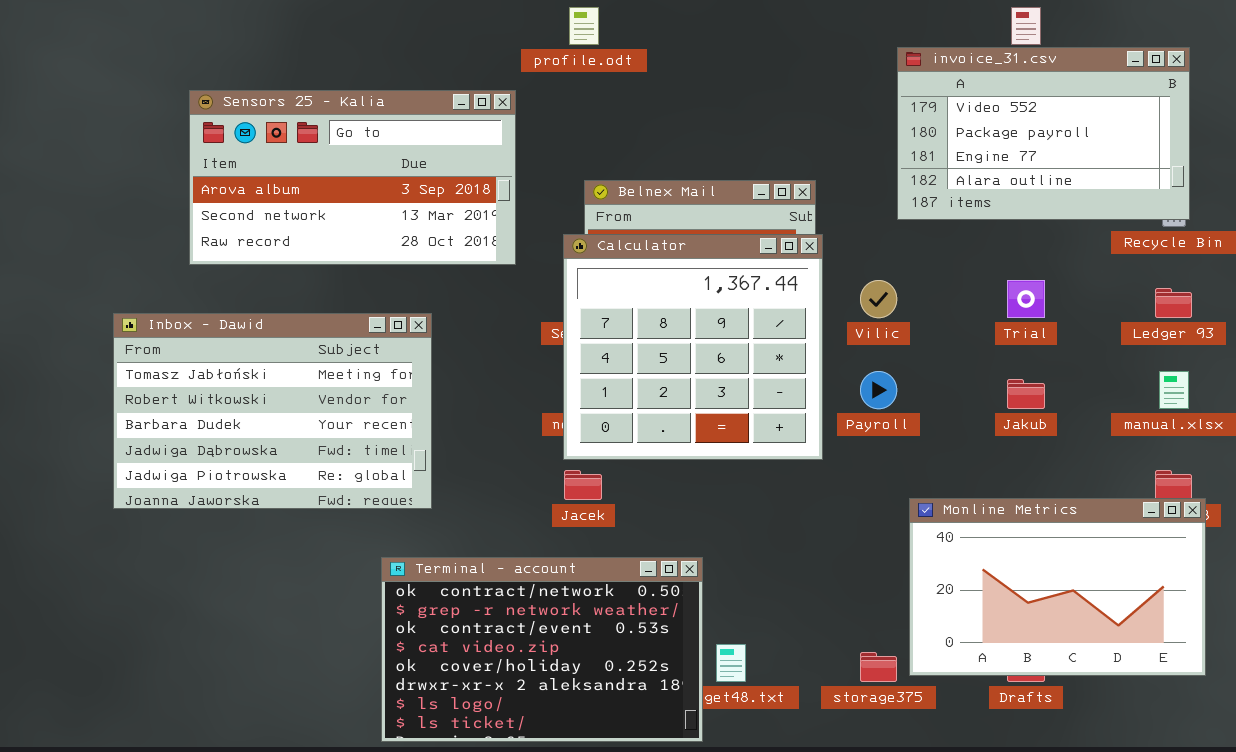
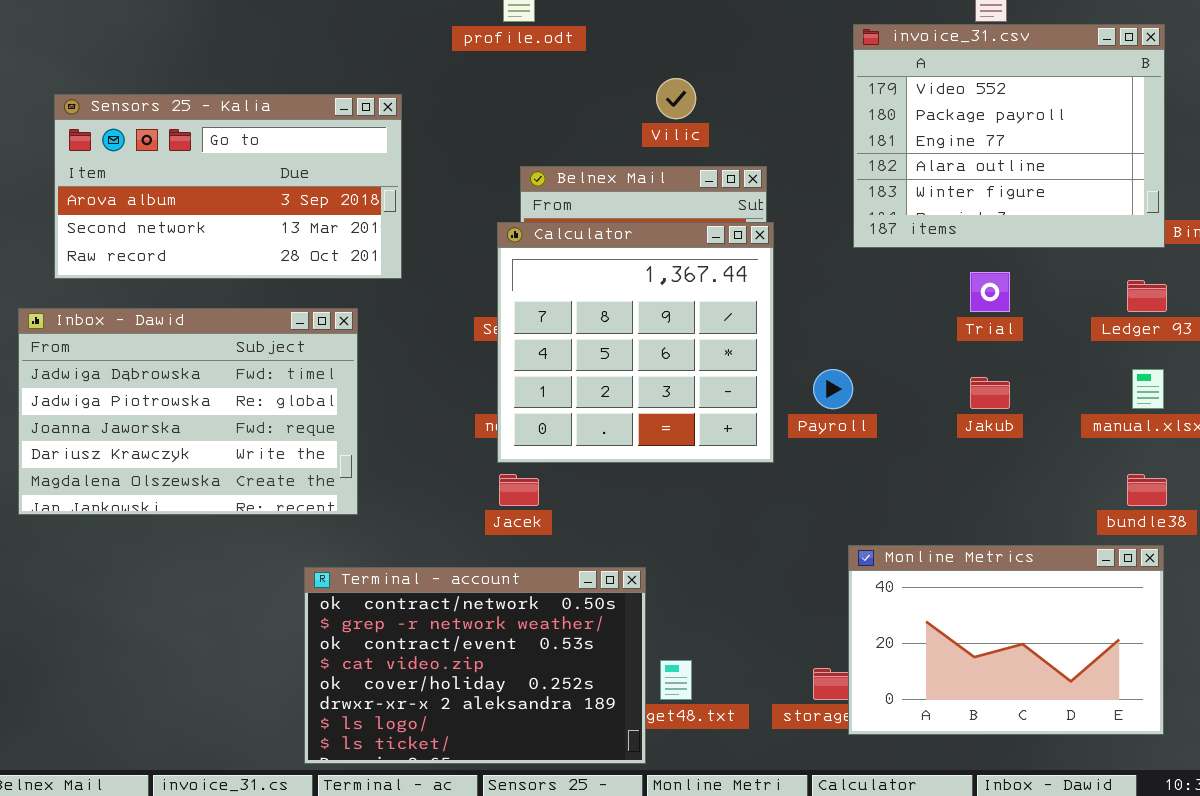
invoice_31.csv: [897,47,1190,220] -> [853,24,1165,248], resized
Sensors 25 - Kalia: [189,90,516,265] -> [54,94,402,279], moved
Vilic: [860,280,897,318] -> [656,78,696,119], moved
Inbox - Dawid: [113,313,432,509] -> [18,308,358,515], scrolled down 3 rows
Monline Metrics: [909,498,1206,676] -> [848,545,1164,735], moved

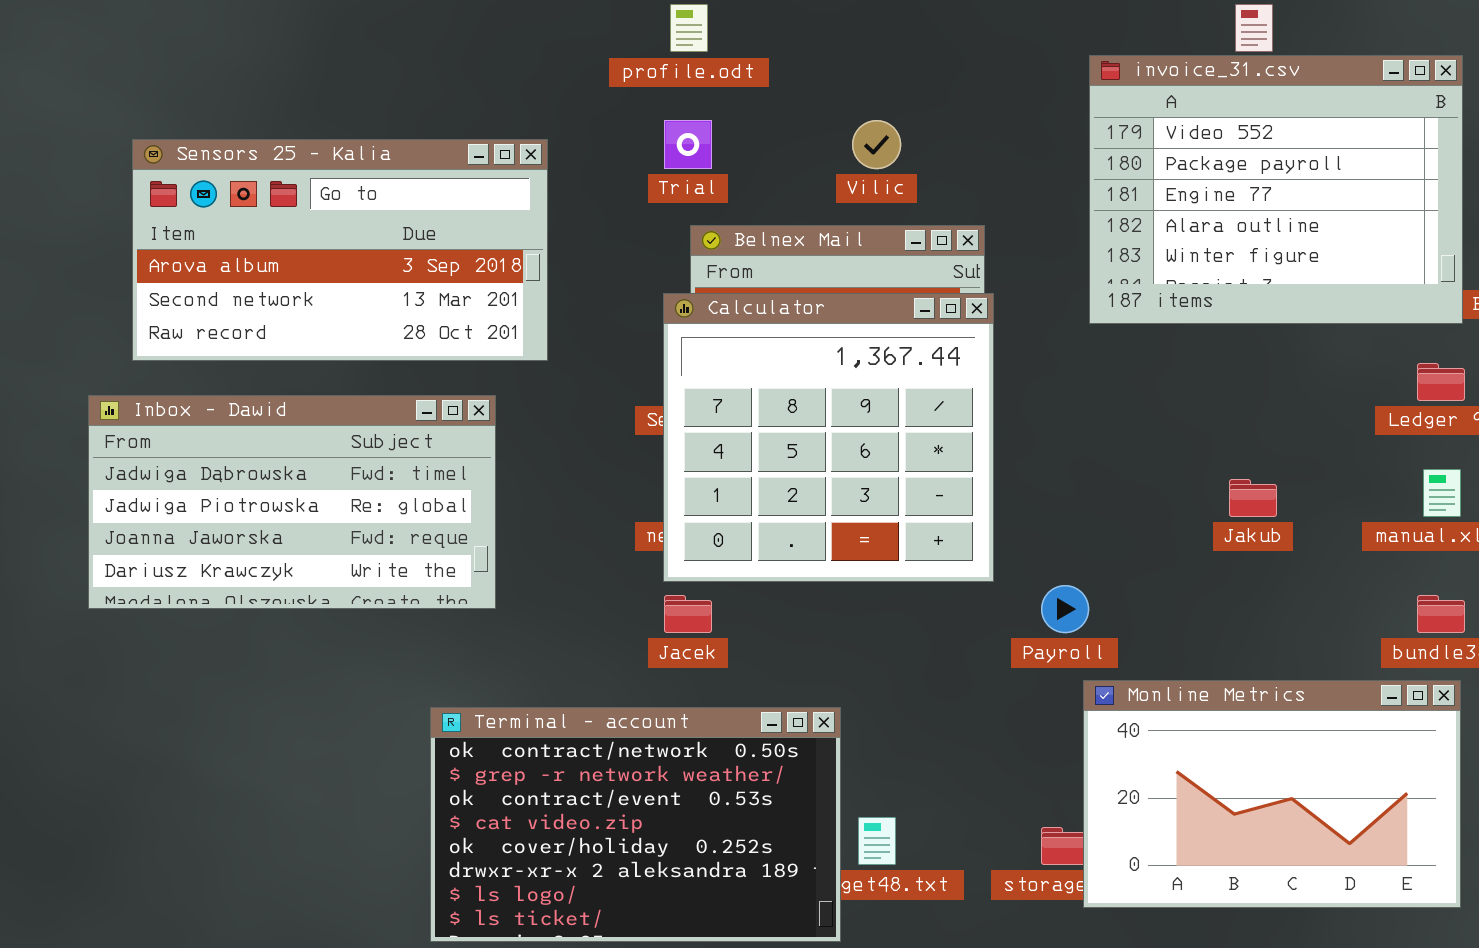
Trial: [970,272,1010,312] -> [664,120,712,169], moved
Inbox - Dawid: [18,308,358,515] -> [88,395,496,609], resized
Payroll: [813,369,853,409] -> [1041,585,1089,633], moved

